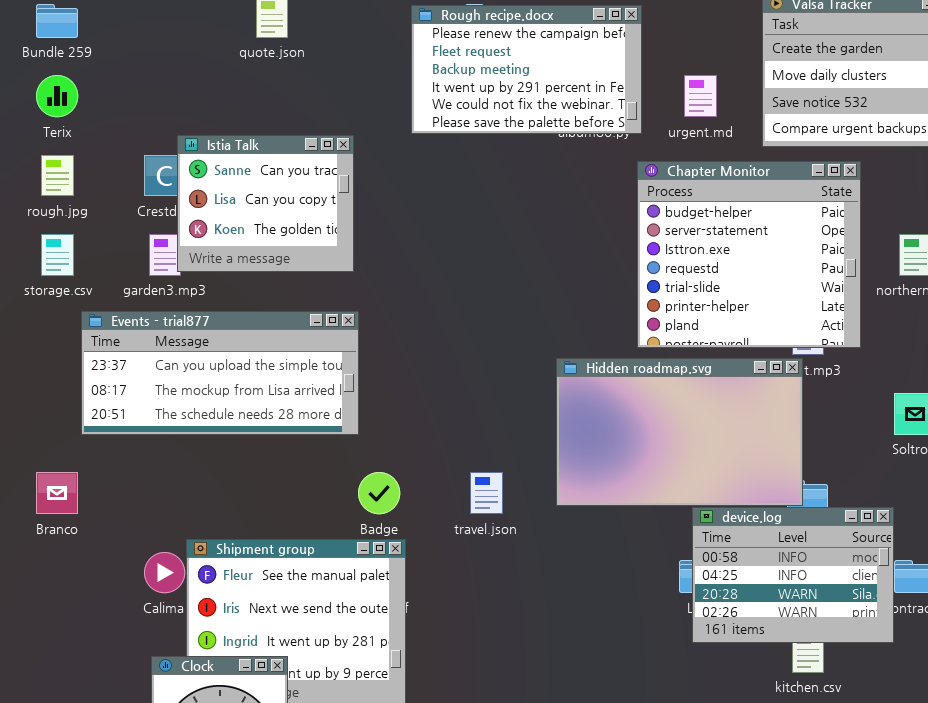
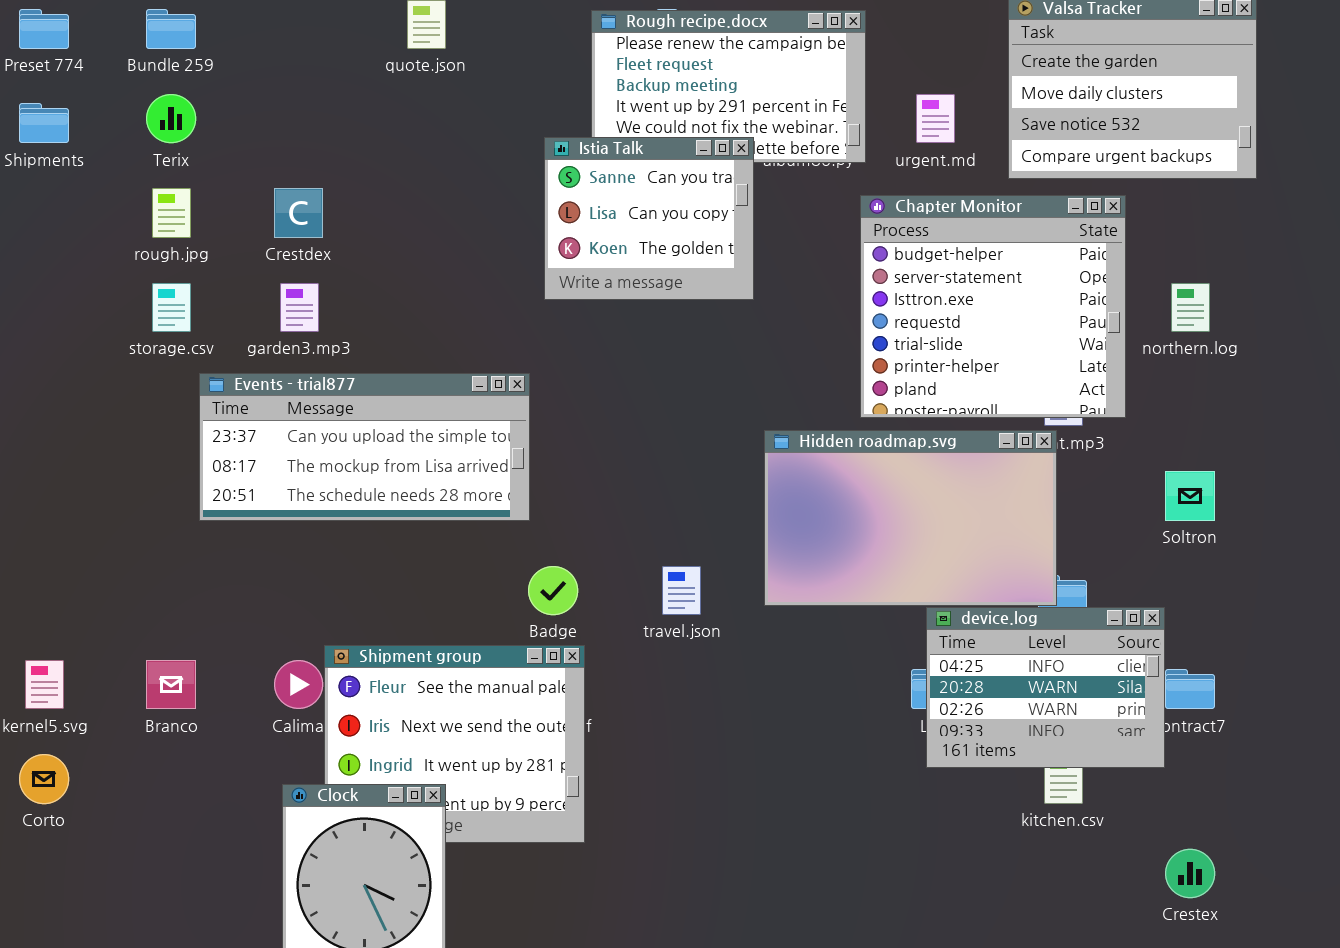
Istia Talk: [177,135,354,272] -> [544,137,754,300], moved
Branco: [36,472,78,514] -> [146,660,196,709], moved
device.log: [692,507,894,643] -> [926,607,1165,768], scrolled down 1 row

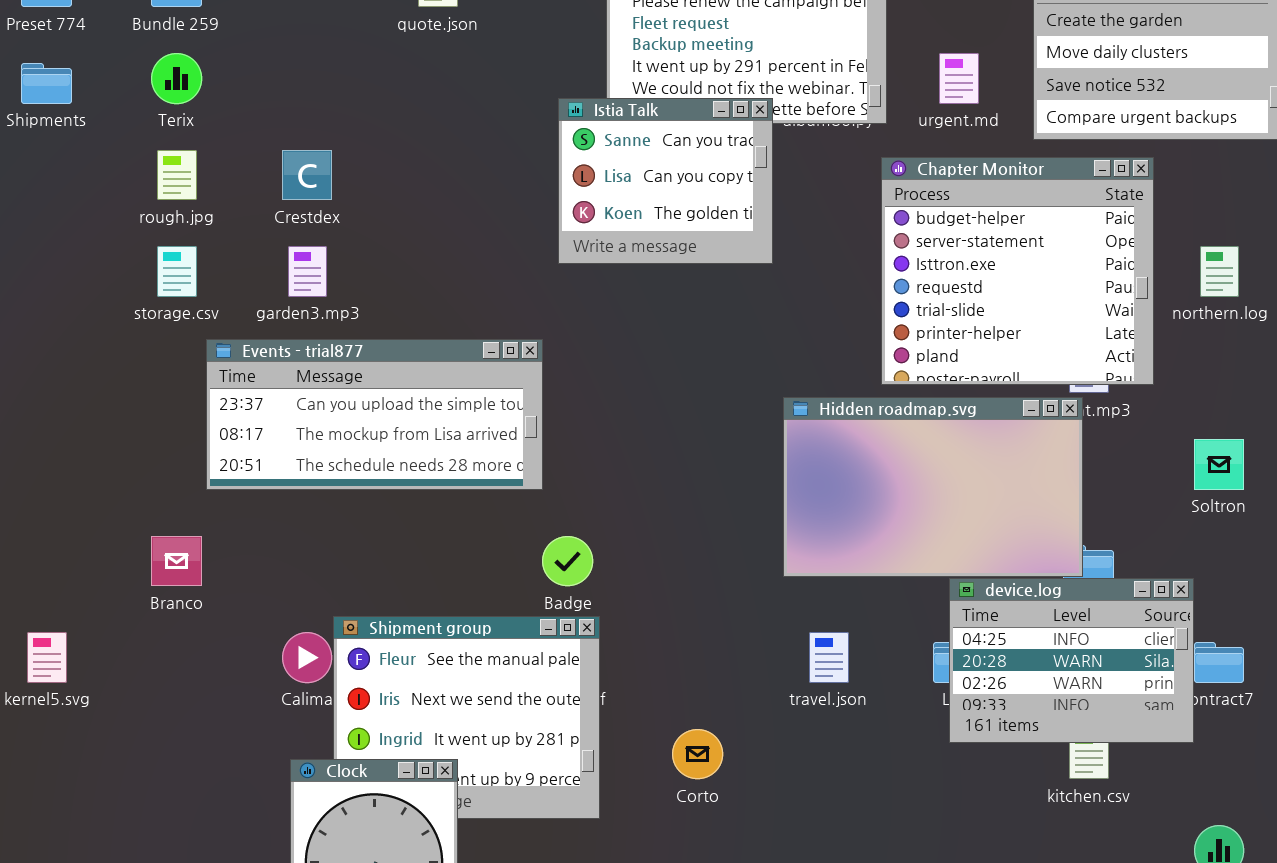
travel.json: [662,566,701,615] -> [809,632,849,683], moved
Branco: [146,660,196,709] -> [151,536,202,586], moved
Corto: [19,754,69,804] -> [672,729,723,779], moved

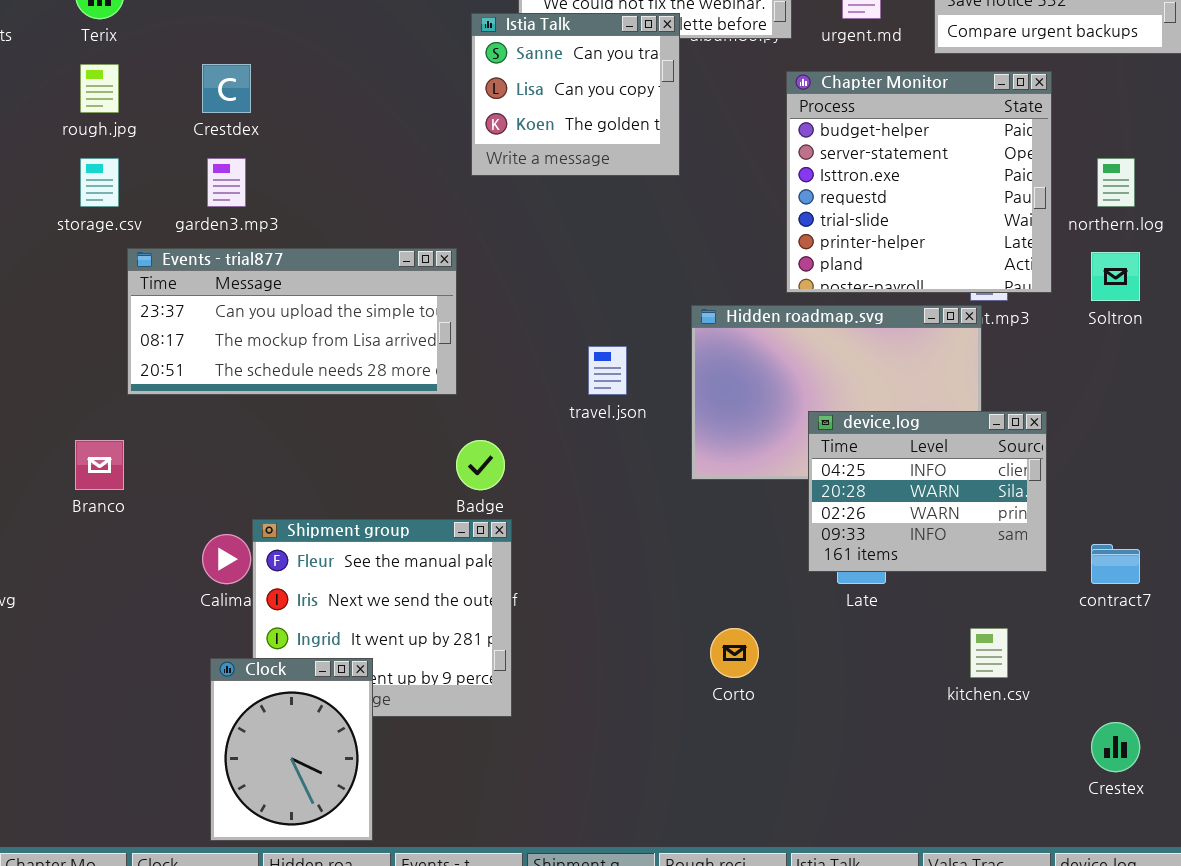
Soltron: [1194,439,1244,490] -> [1091,252,1140,301], moved
device.log: [949,578,1194,743] -> [808,411,1047,572], moved
travel.json: [809,632,849,683] -> [588,346,627,395], moved
Corto: [672,729,723,779] -> [710,628,759,678], moved

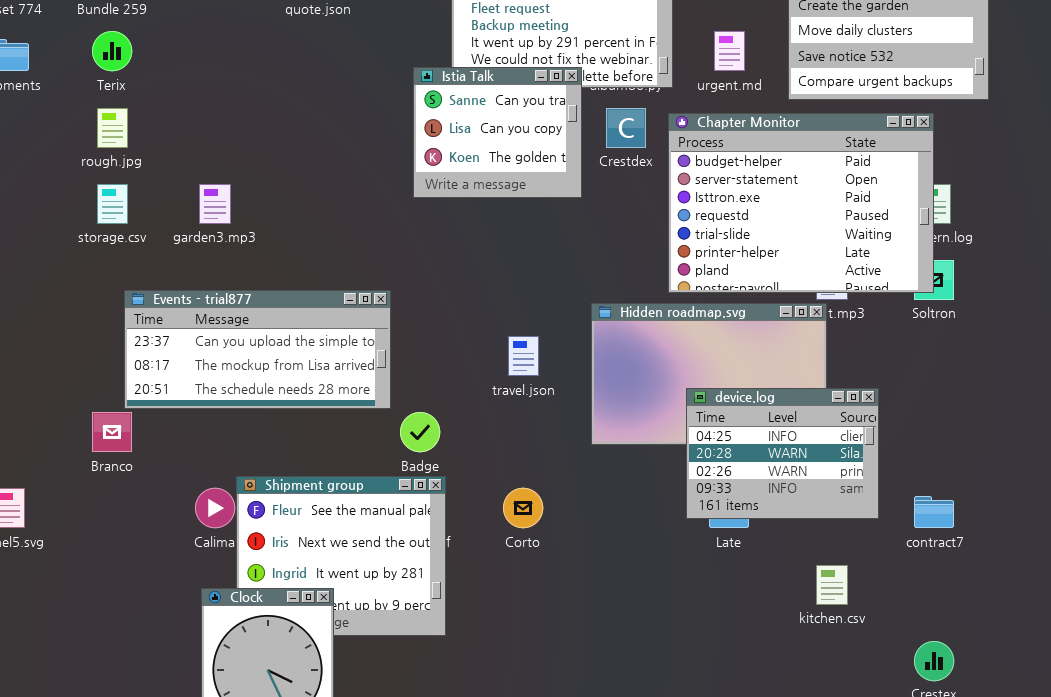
Crestdex: [202,64,251,113] -> [606,108,646,148], moved
Chapter Monitor: [786,71,1052,293] -> [668,113,934,293], resized
Events - trial877: [127,248,457,395] -> [124,290,391,409], moved
Corto: [710,628,759,678] -> [503,488,543,528], moved

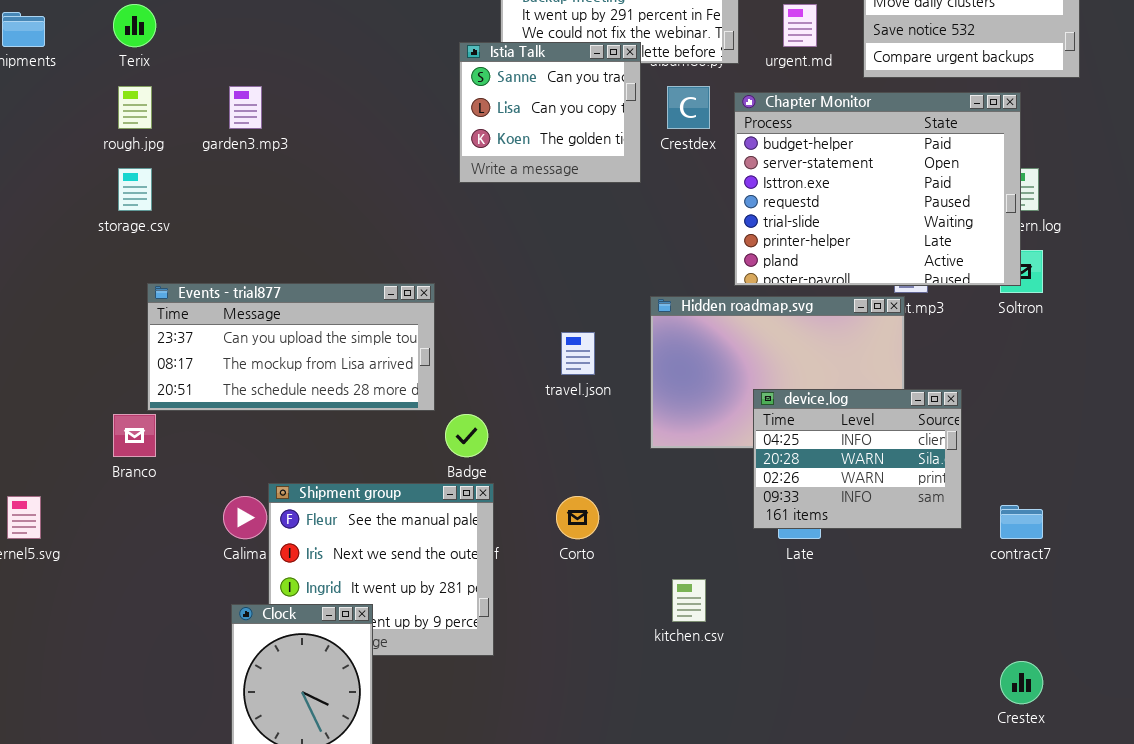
garden3.mp3: [199,184,231,224] -> [229,86,262,129], moved
kitchen.csv: [816,565,848,605] -> [672,579,706,622], moved

